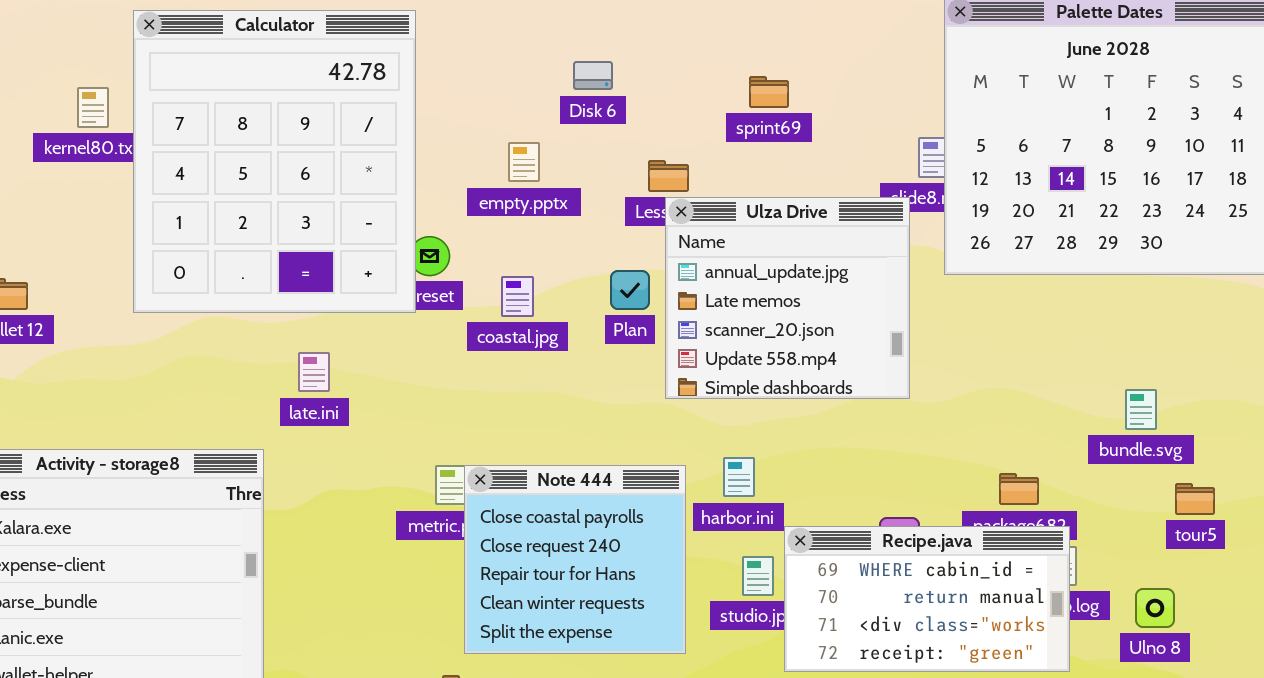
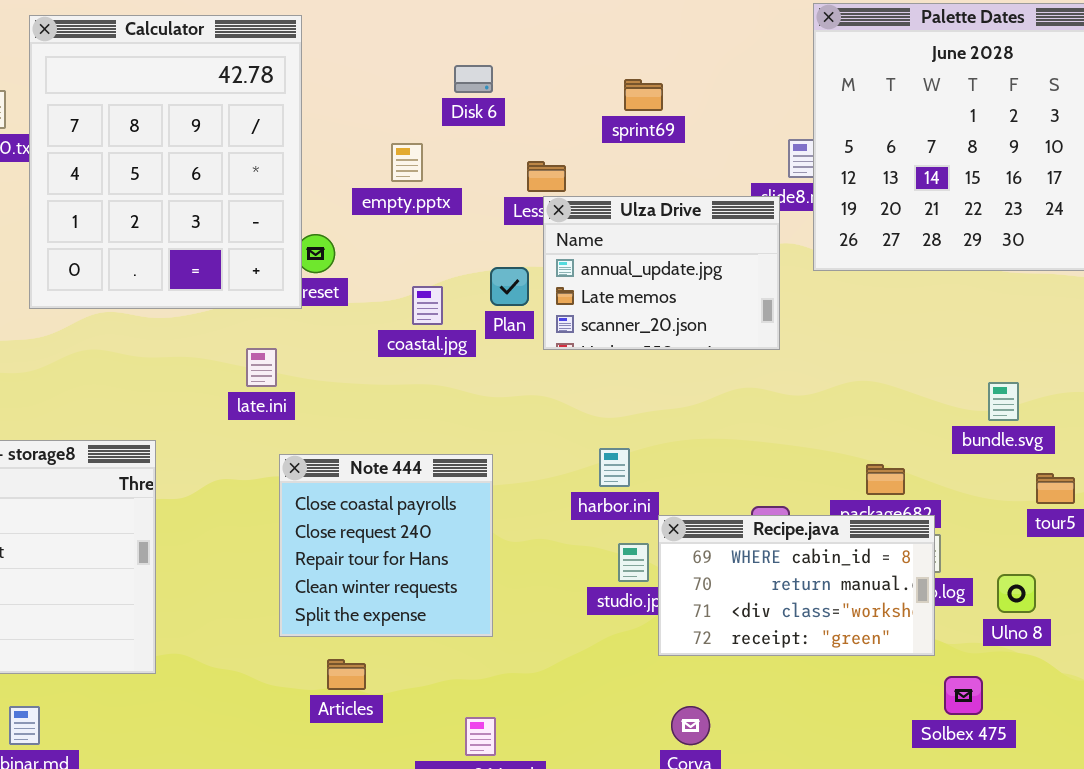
Ulza Drive: [665,197,910,399] -> [543,196,780,350], resized
coastal.jpg: [501,276,534,317] -> [412,286,443,325], moved
late.ini: [298,352,330,392] -> [246,348,277,387], moved
Note 444: [464,465,686,654] -> [279,454,493,637], moved

